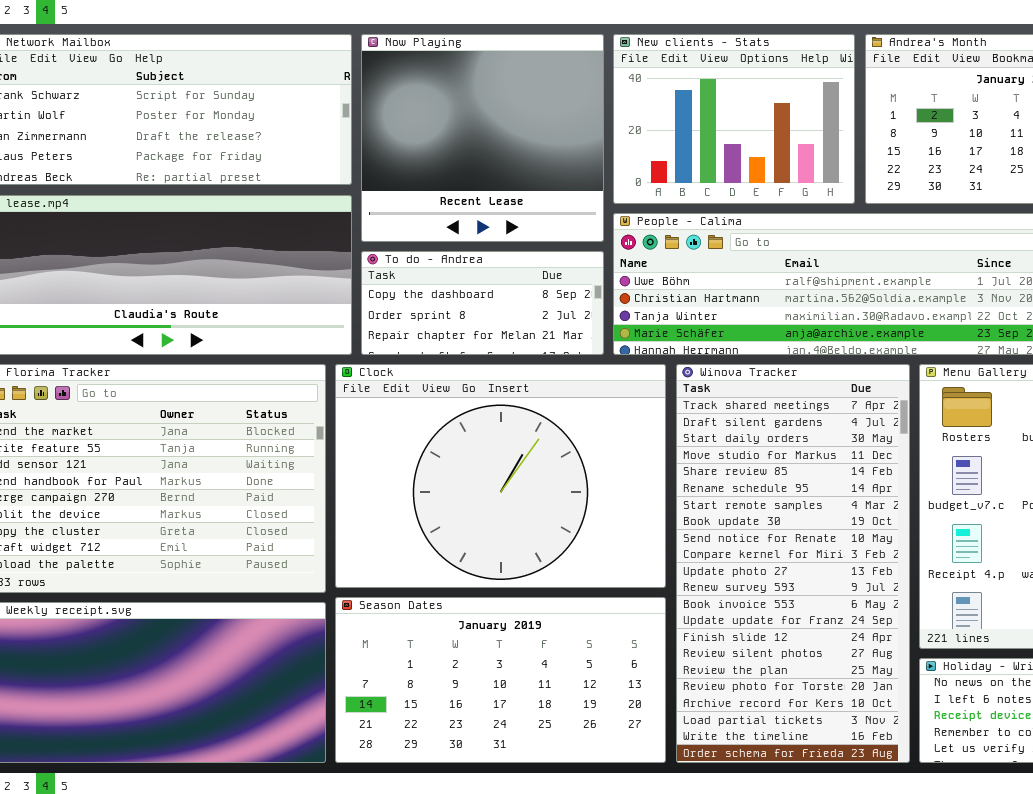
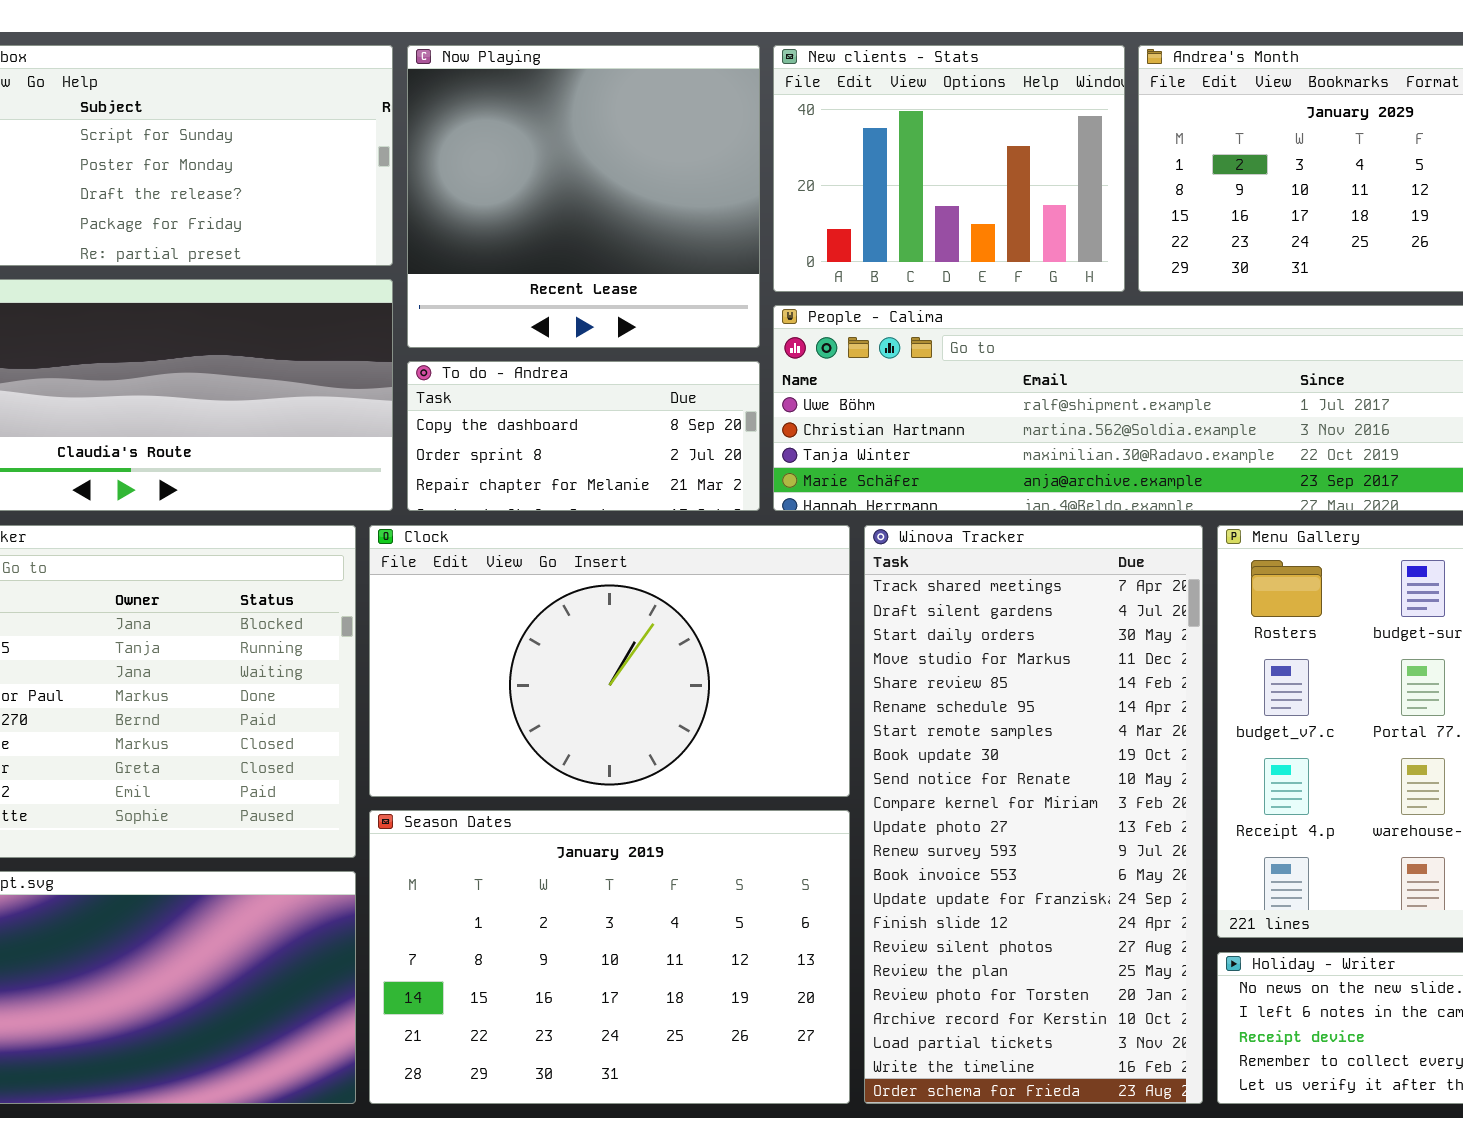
Clock: [335,364,666,588] -> [369,525,850,797], resized
Season Dates: [335,597,666,763] -> [369,810,850,1104], resized

